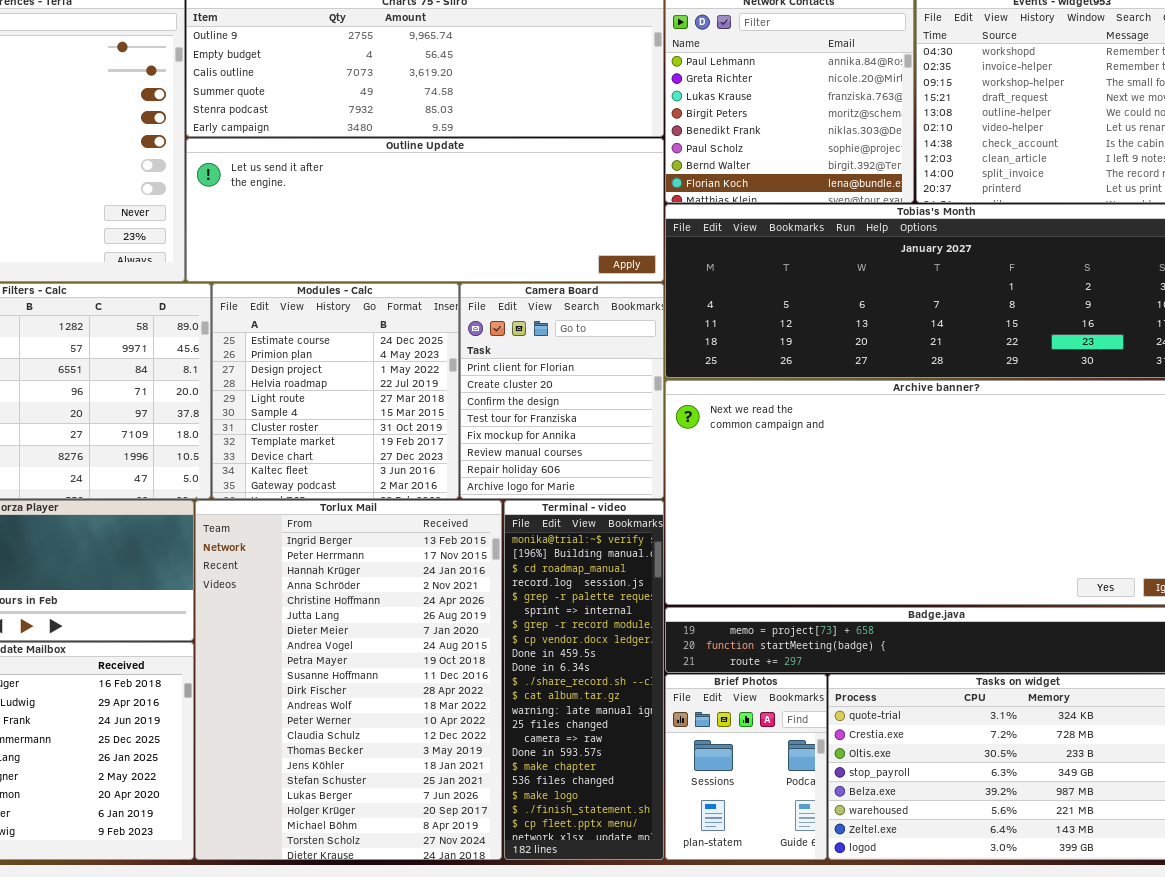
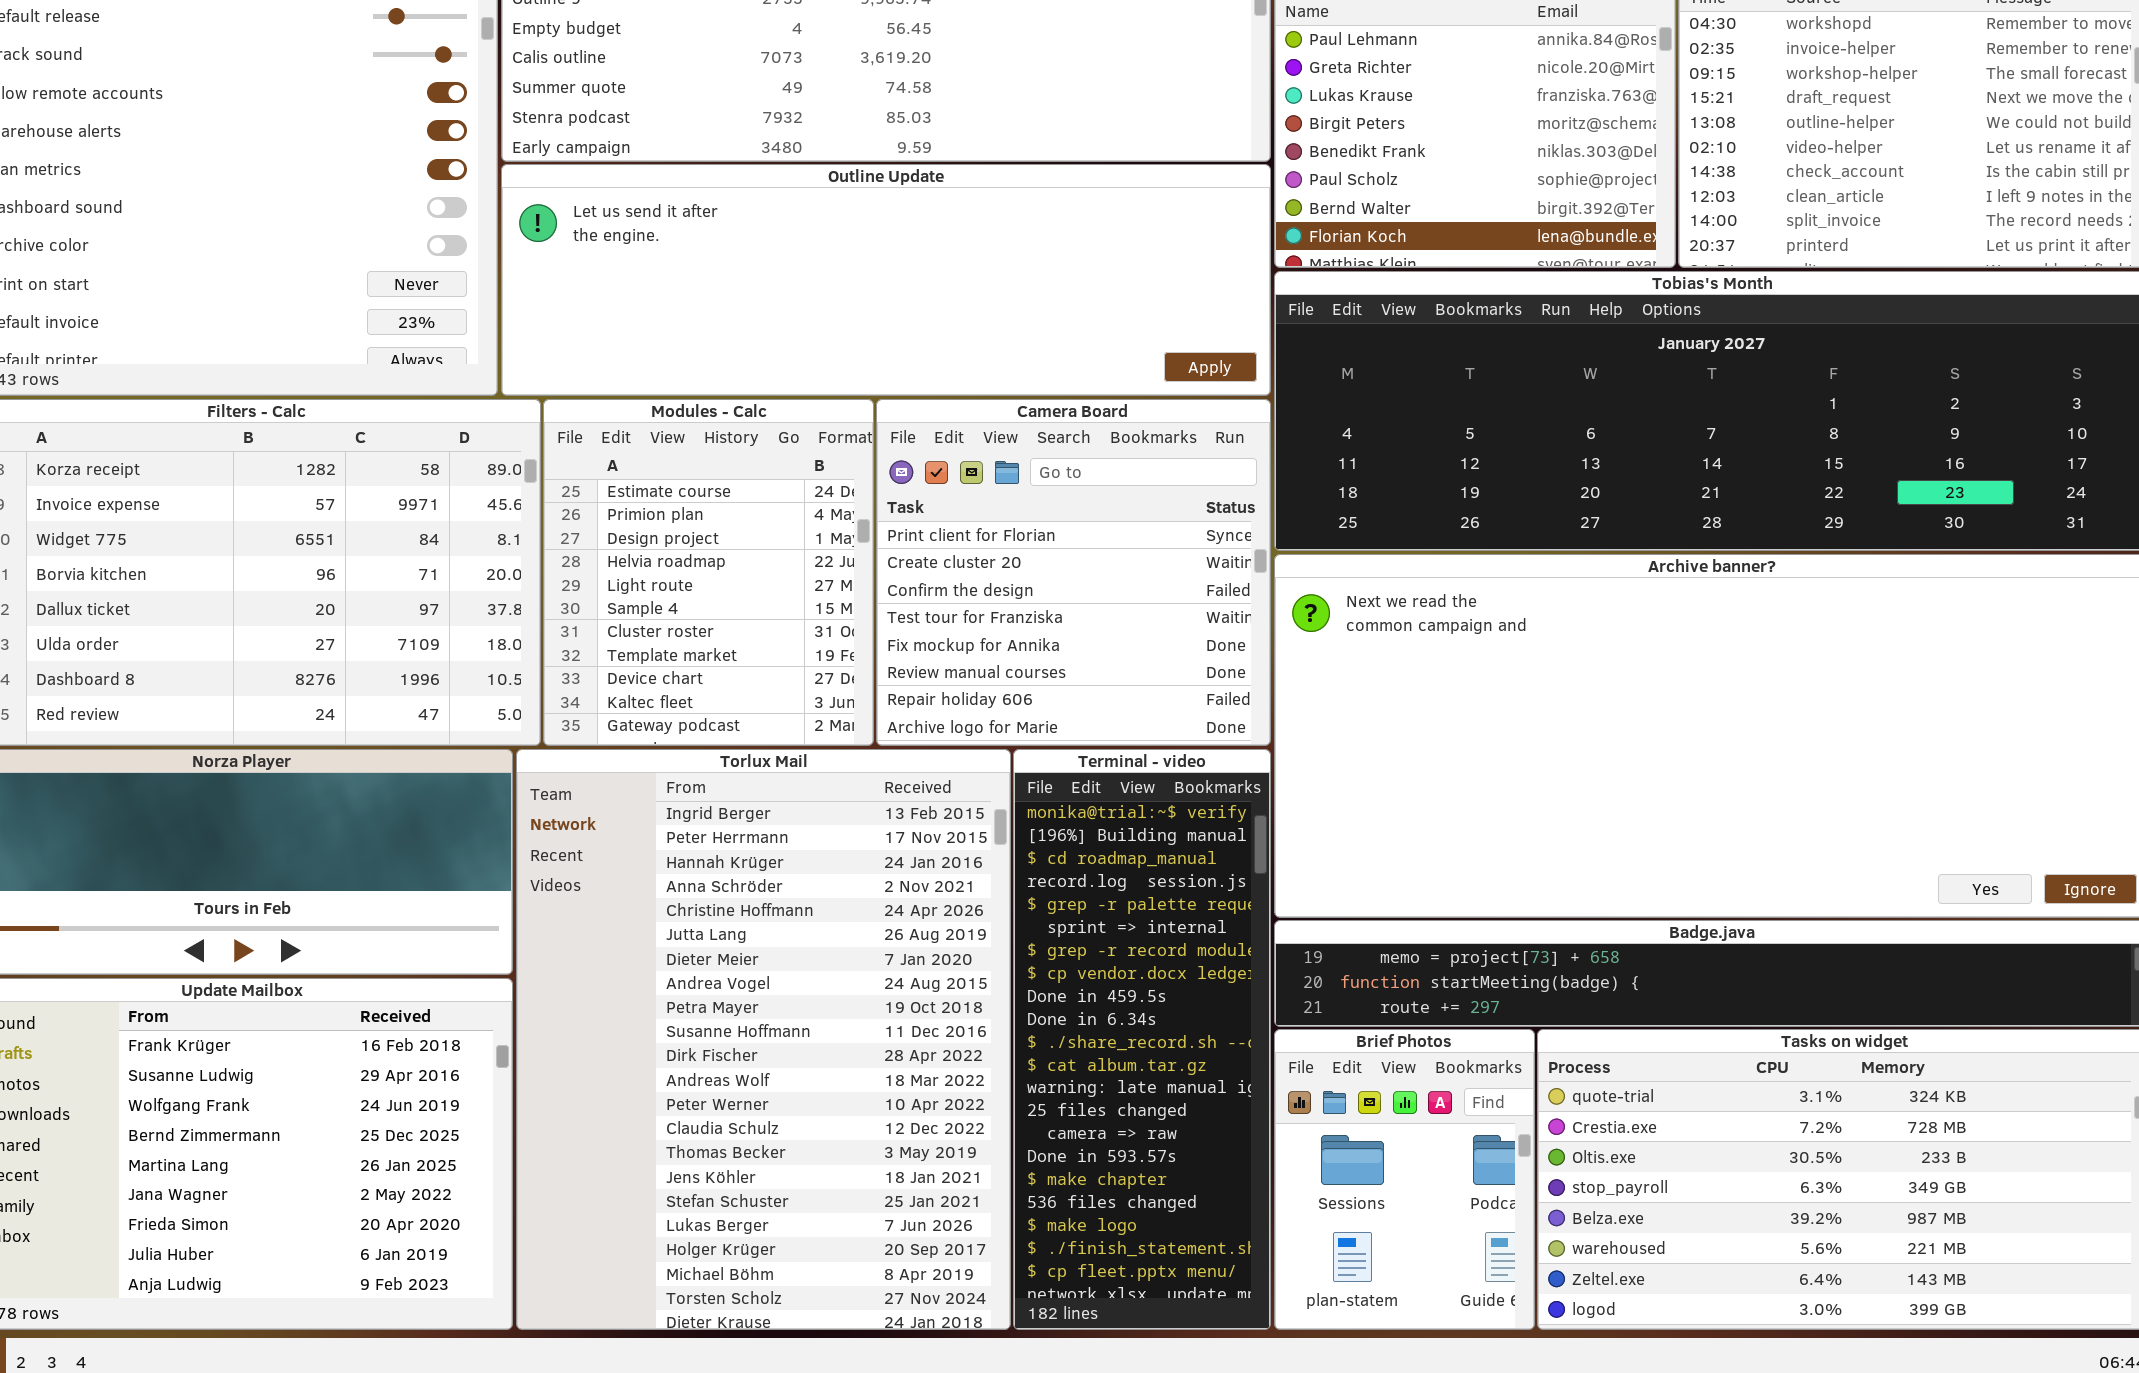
Modules - Calc: [212,283,459,499] -> [543,399,874,746], resized
Camera Board: [460,283,664,499] -> [876,399,1271,746], resized

